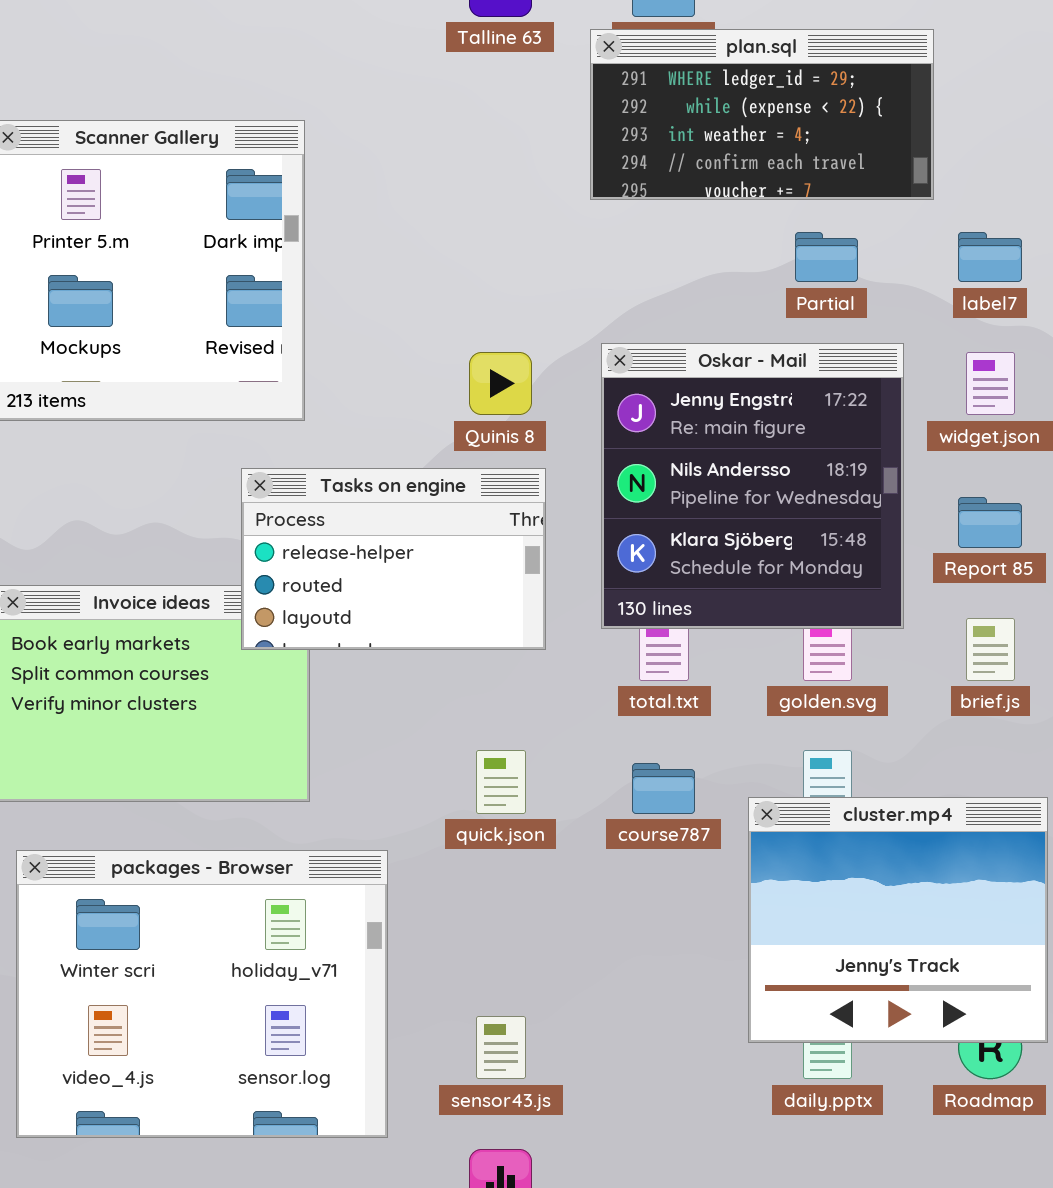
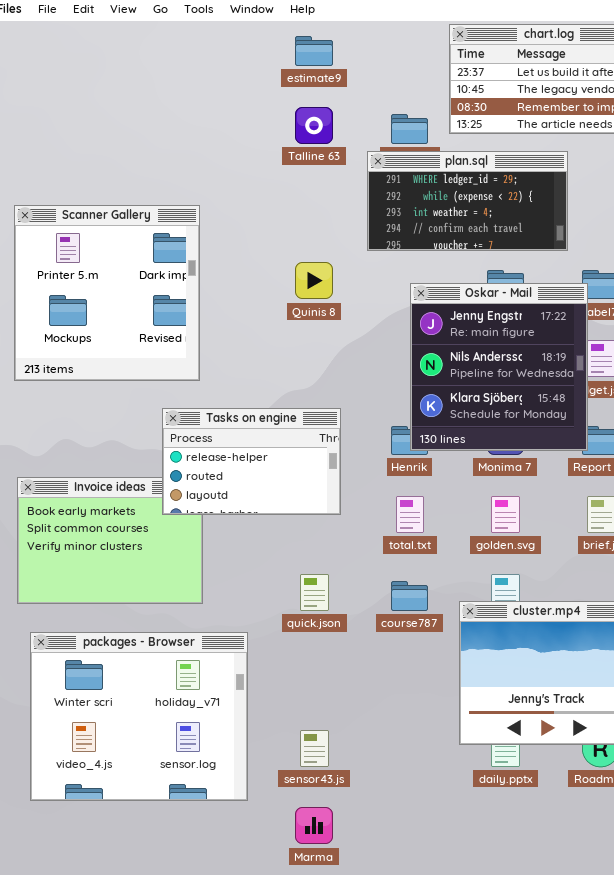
Oskar - Mail: [601,343,904,629] -> [410,283,588,451], moved
Quinis 8: [469,352,532,415] -> [295,262,333,299], moved

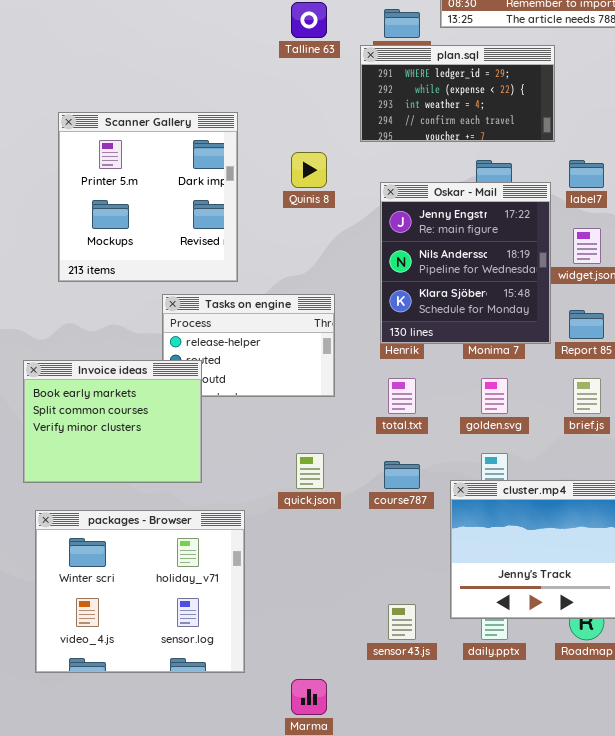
Scanner Gallery: [14,205,200,381] -> [58,112,238,282], moved
Oskar - Mail: [410,283,588,451] -> [380,182,551,344], moved
Invoice ideas: [17,477,203,604] -> [23,360,202,483], raised
sensor43.js: [300,730,329,767] -> [388,604,416,640], moved

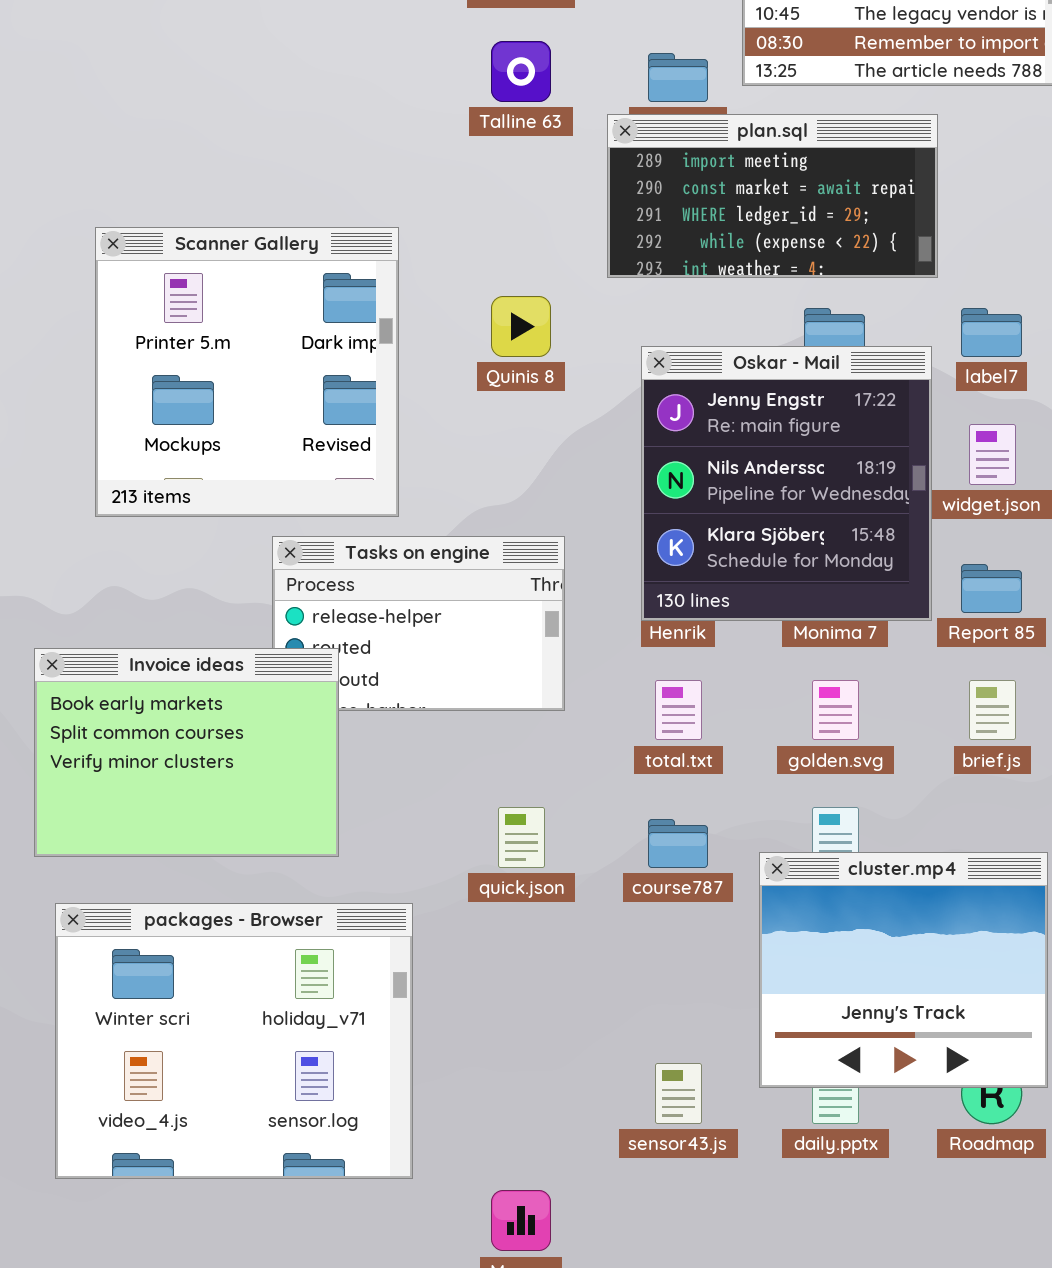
plan.sql: [360,45,555,142] -> [607,114,938,278], scrolled up 2 rows

